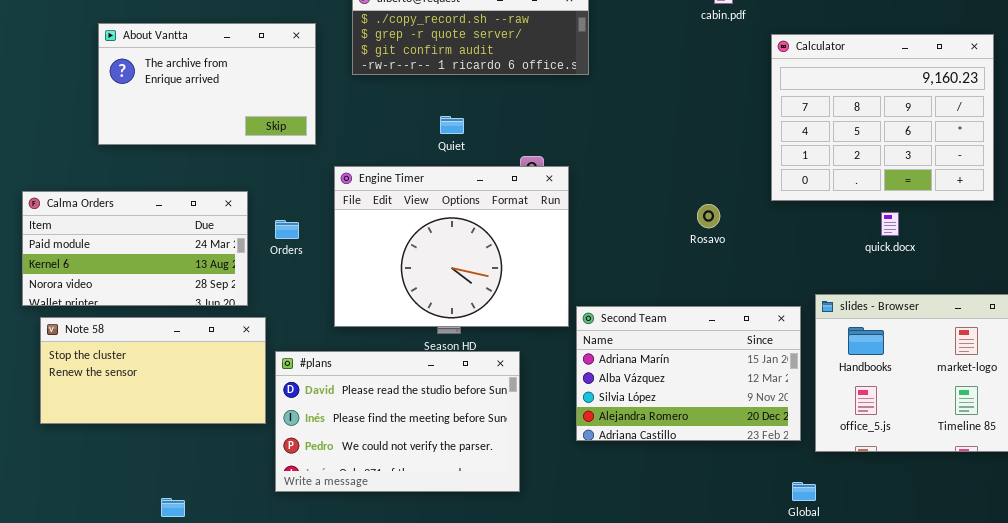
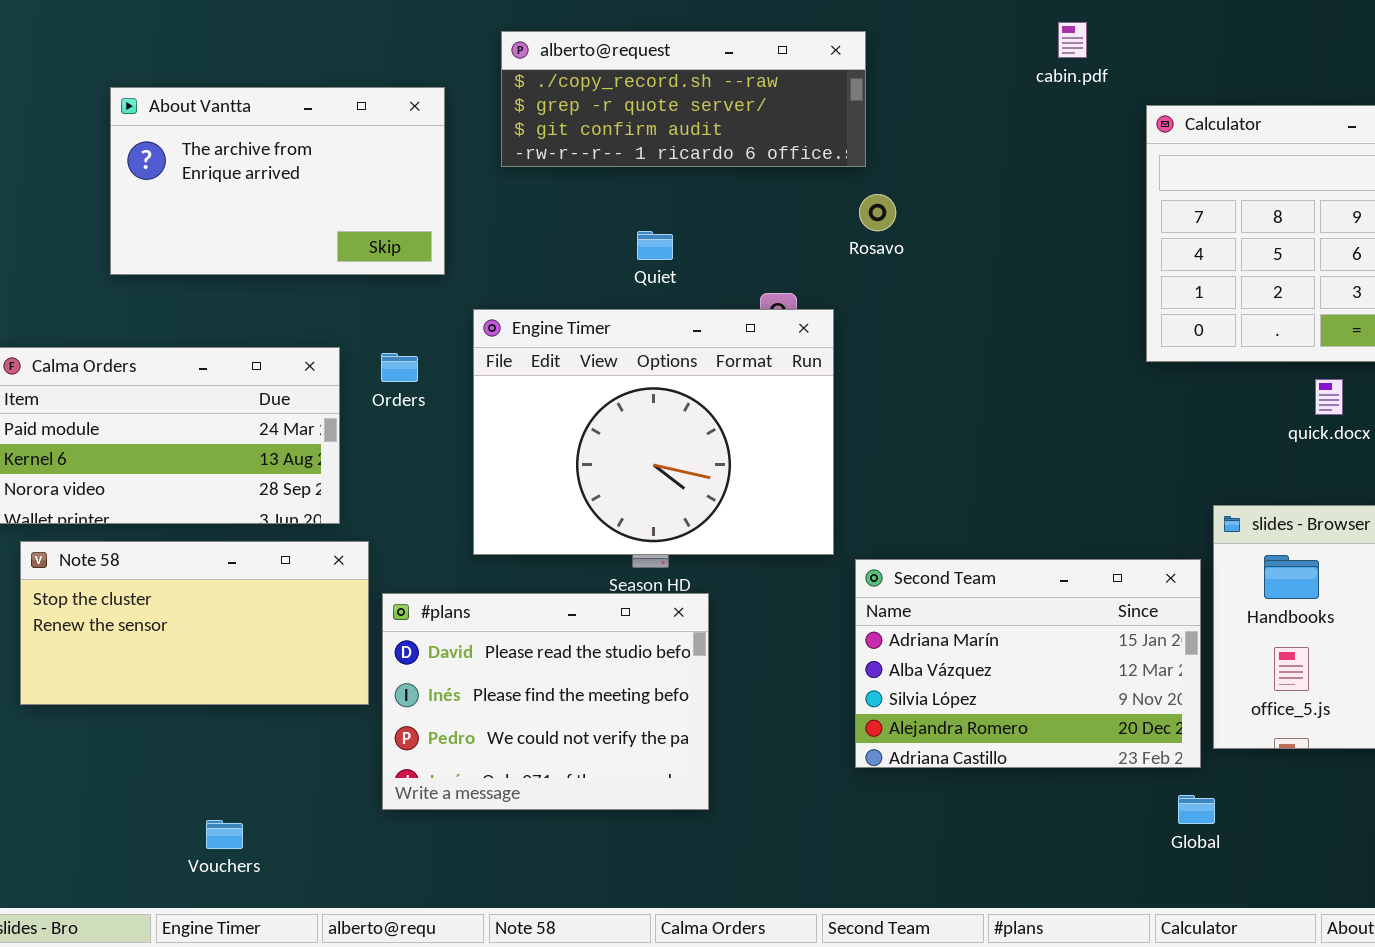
Rosavo: [697,204,720,228] -> [859,194,896,231], moved
Orders: [275,220,299,239] -> [381,353,418,382], moved
Second Team: [576,306,801,441] -> [855,559,1201,768], moved
#plans: [275,351,520,492] -> [382,593,709,810], resized

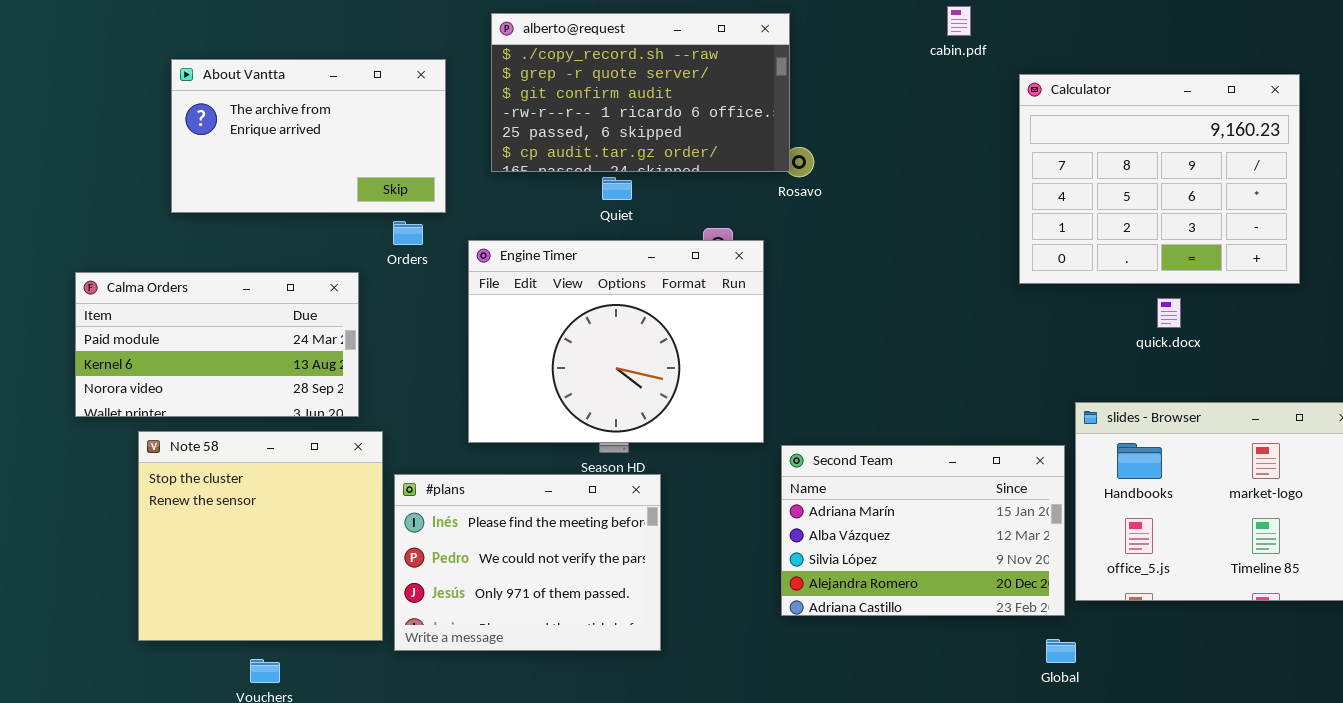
alberto@request: [501,31,866,167] -> [491,13,790,172], resized
Orders: [381,353,418,382] -> [393,221,423,245], moved
Note 58: [20,541,369,705] -> [138,431,383,641], resized
#plans: [382,593,709,810] -> [394,474,661,651], scrolled down 1 row

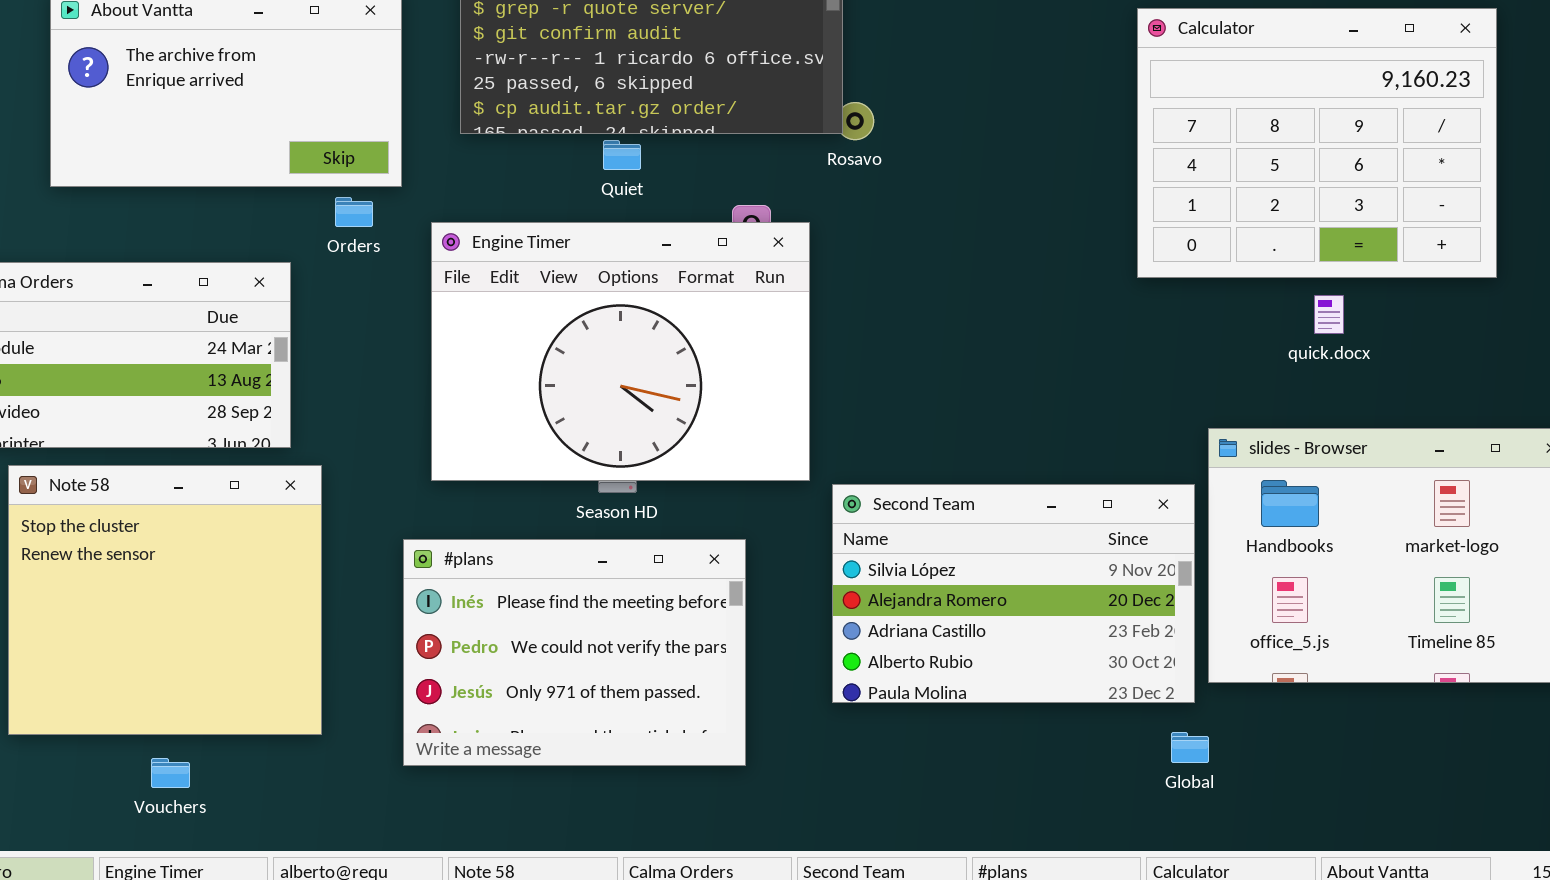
Second Team: [781,445,1065,616] -> [832,484,1195,703], scrolled down 2 rows
#plans: [394,474,661,651] -> [403,539,746,766], moved

